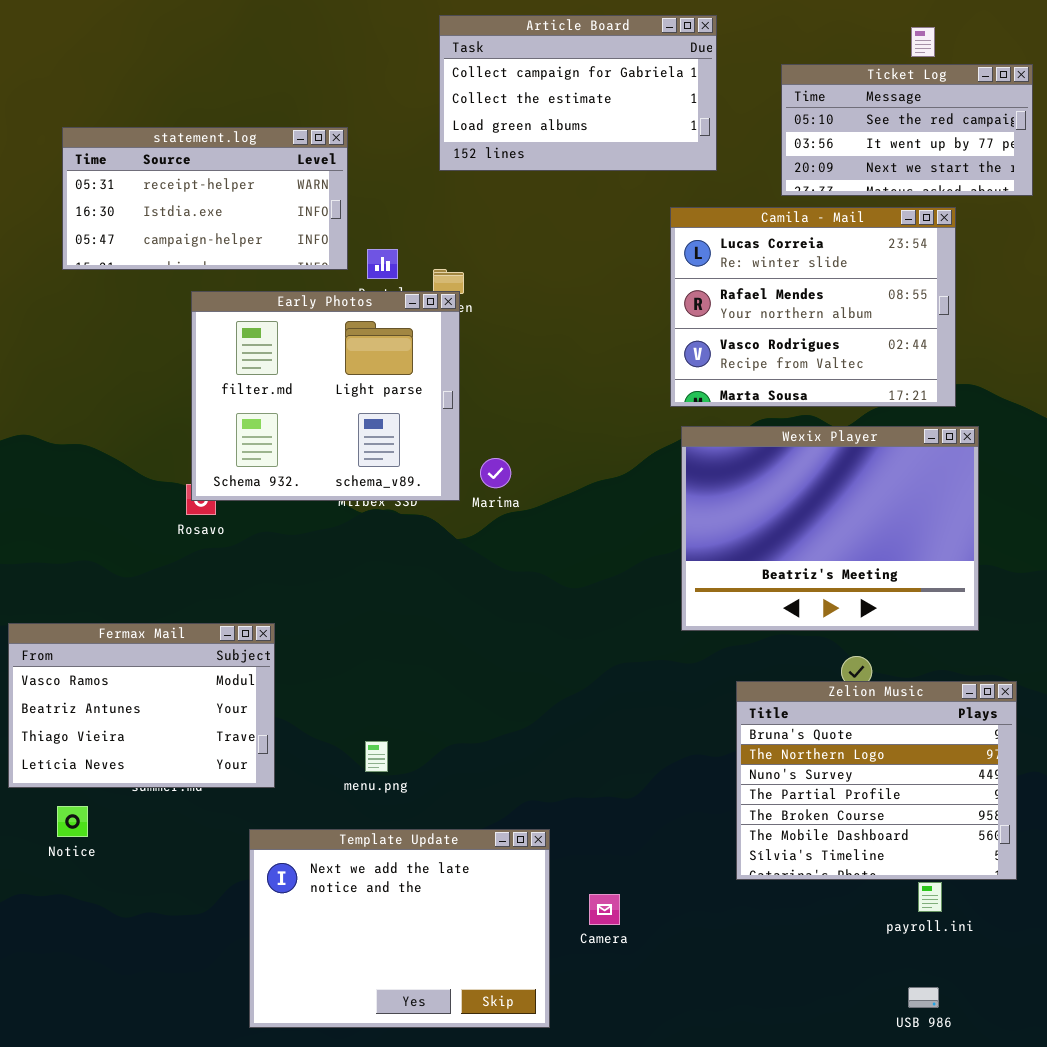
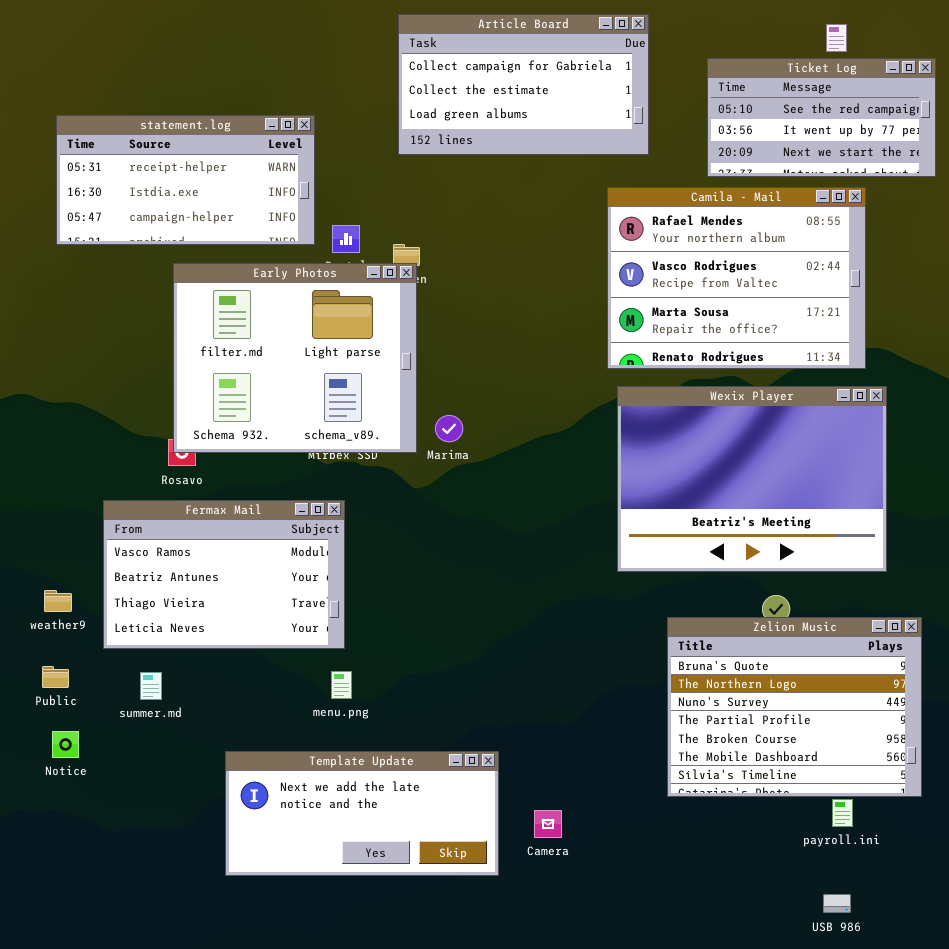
Camila - Mail: [670,207,956,407] -> [607,187,866,369], scrolled down 1 row
Fermax Mail: [8,623,275,788] -> [103,500,345,649], moved
Template Update: [249,829,550,1028] -> [225,751,499,876], resized

